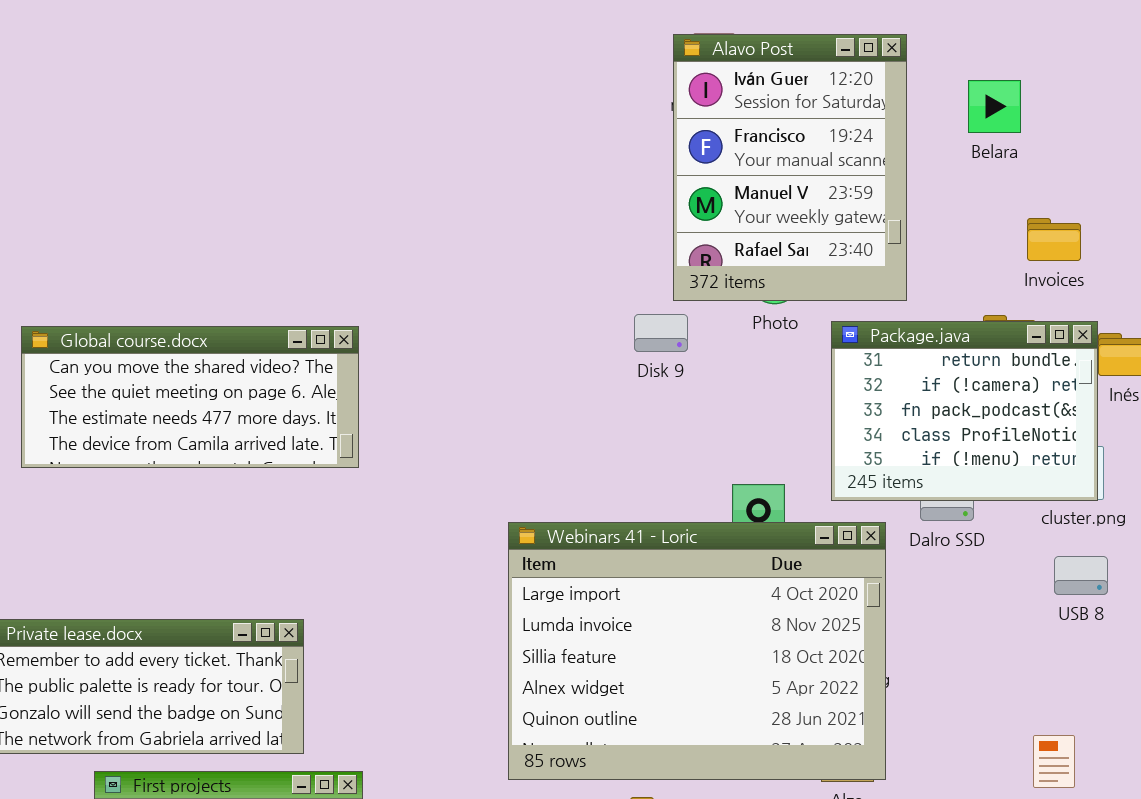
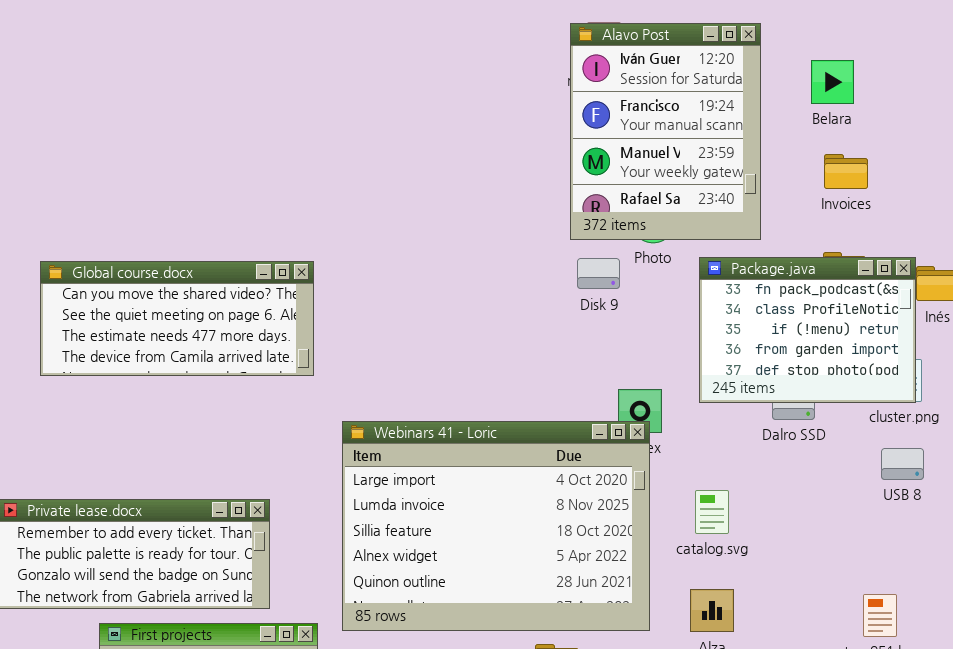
Invoices: [1027,218,1081,261] -> [824,154,868,189], moved
Disk 9: [634,314,688,352] -> [577,258,620,289], moved
Package.java: [831,321,1098,501] -> [699,257,916,403], scrolled down 2 rows
Webinars 41 - Loric: [508,522,886,780] -> [342,421,650,631], moved

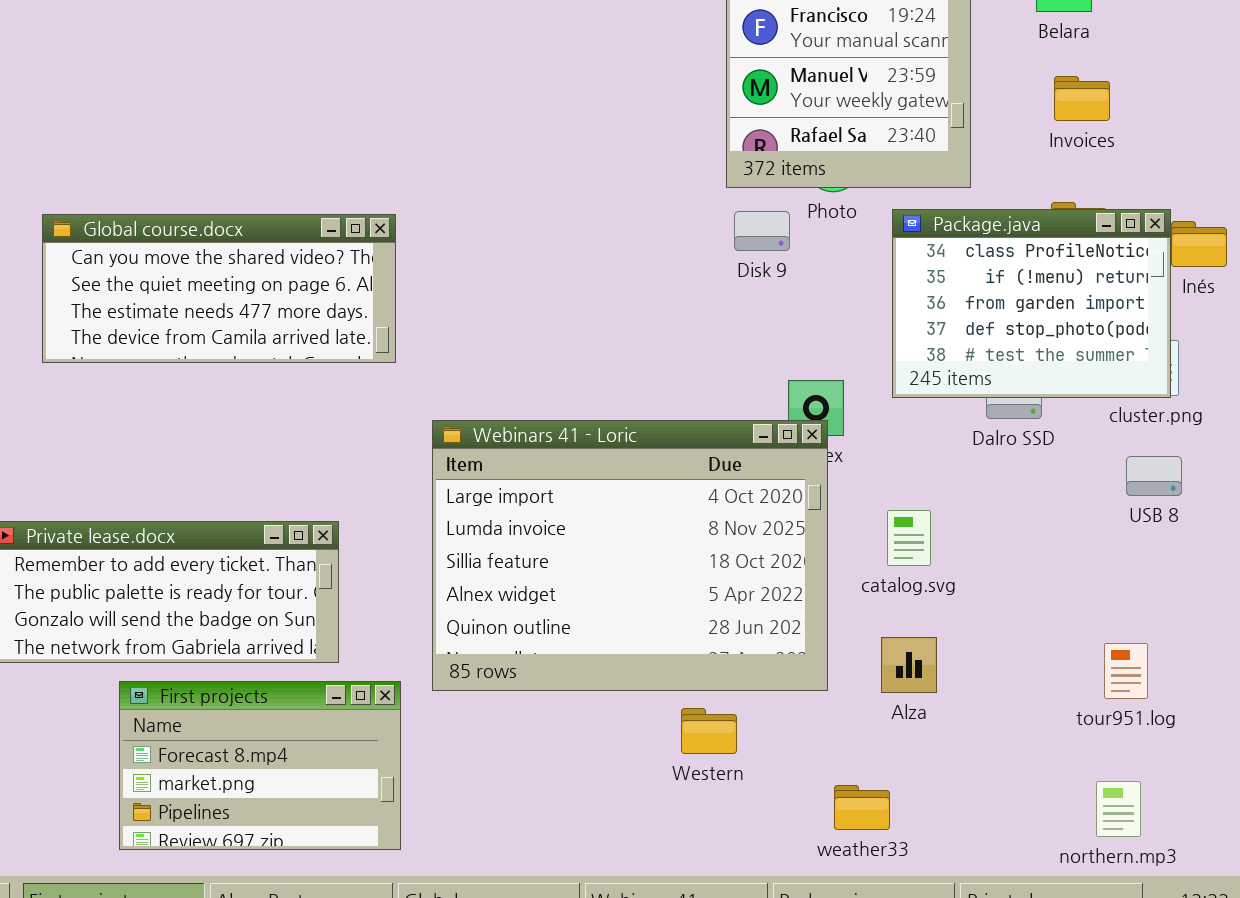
Package.java: [699,257,916,403] -> [892,209,1171,398], scrolled down 1 row

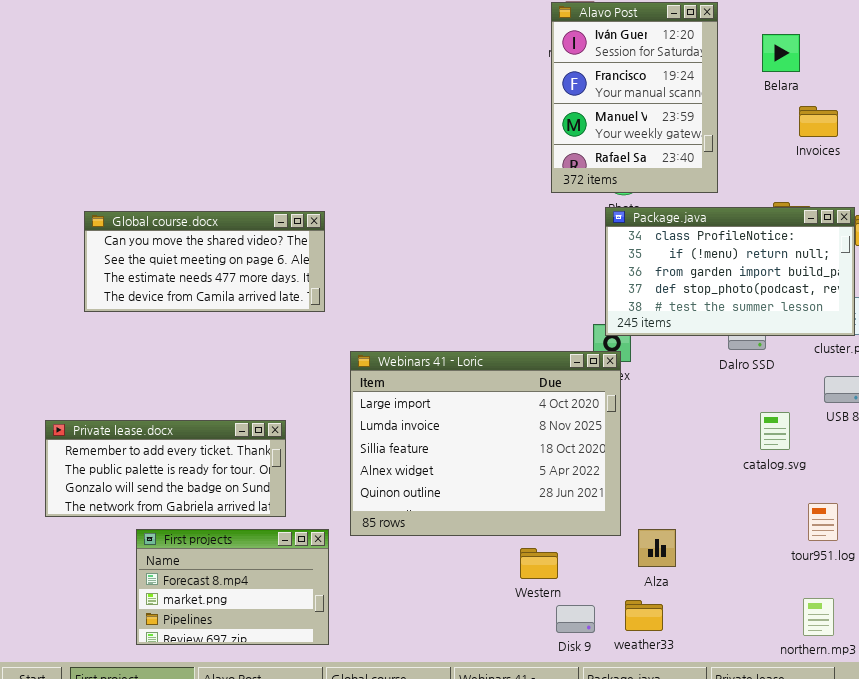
Invoices: [1054,76,1110,121] -> [799,106,838,137], moved
Package.java: [892,209,1171,398] -> [605,207,855,336], resized
Disk 9: [734,211,790,251] -> [556,605,595,633], moved
catalog.svg: [887,510,931,566] -> [760,412,790,450], moved
Alza: [881,637,937,693] -> [638,529,676,567], moved

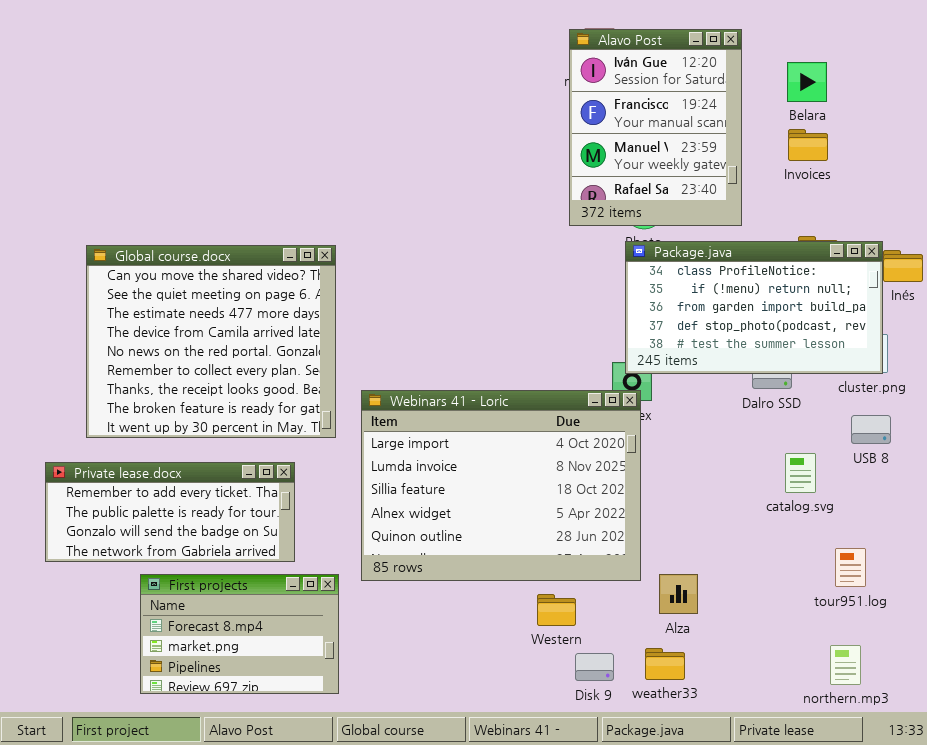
Invoices: [799,106,838,137] -> [788,129,828,161], moved
Global course.docx: [84,211,325,312] -> [86,245,336,438], resized

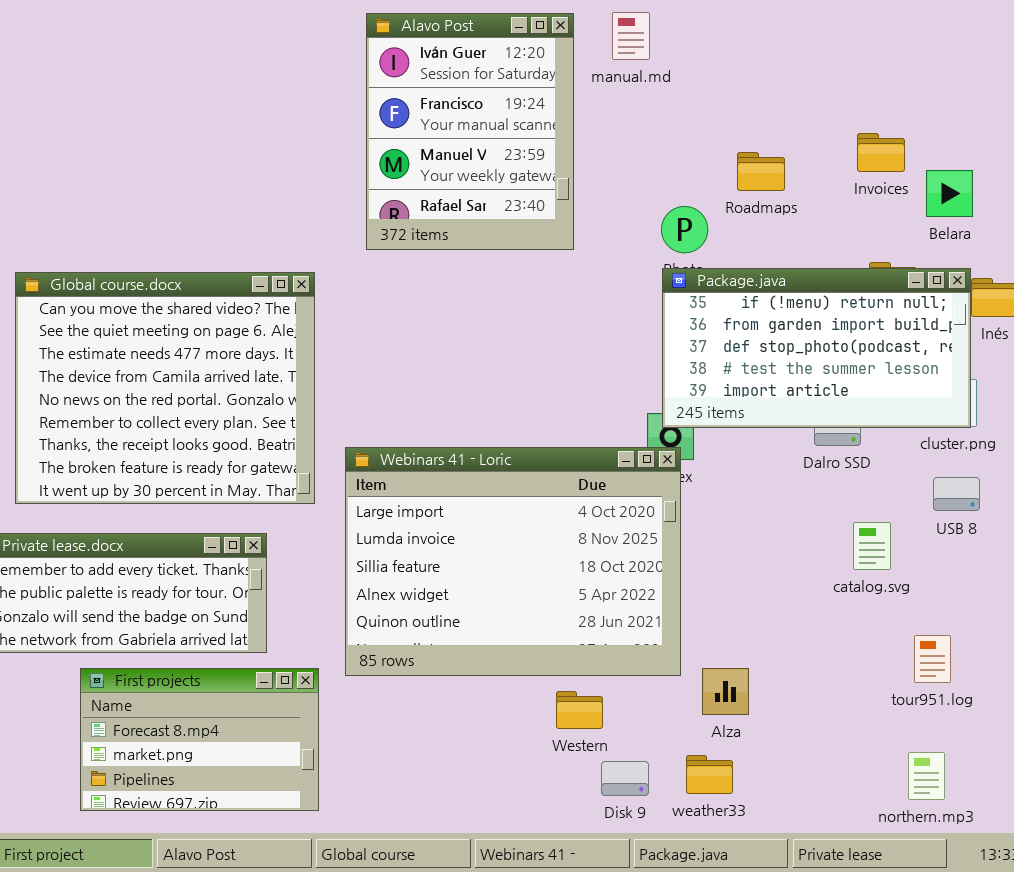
Alavo Post: [569,29,742,226] -> [366,13,574,250], moved
Belara: [787,62,827,102] -> [926,170,973,217], moved
Package.java: [625,241,883,374] -> [662,268,971,428], scrolled down 1 row

